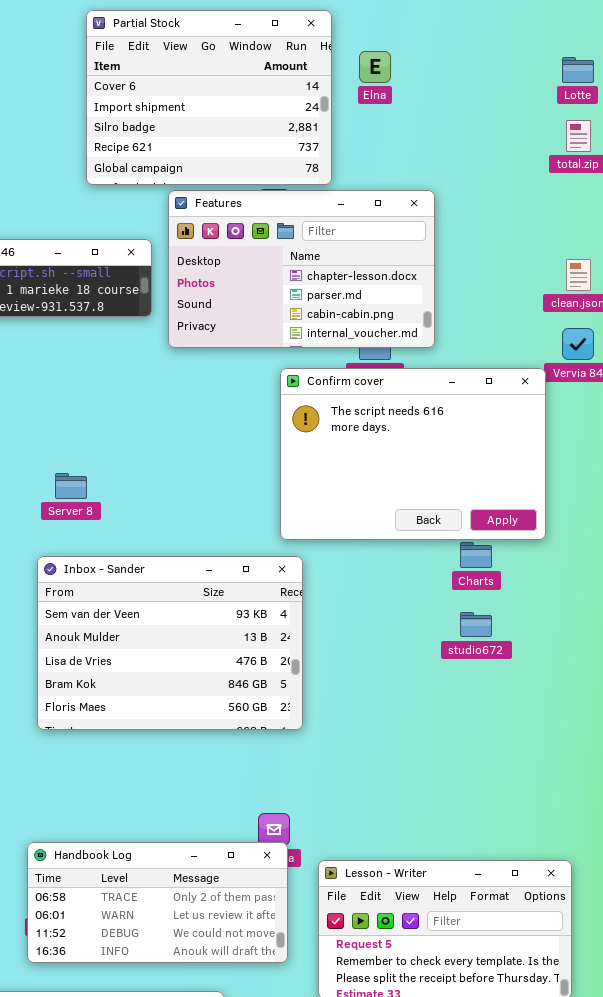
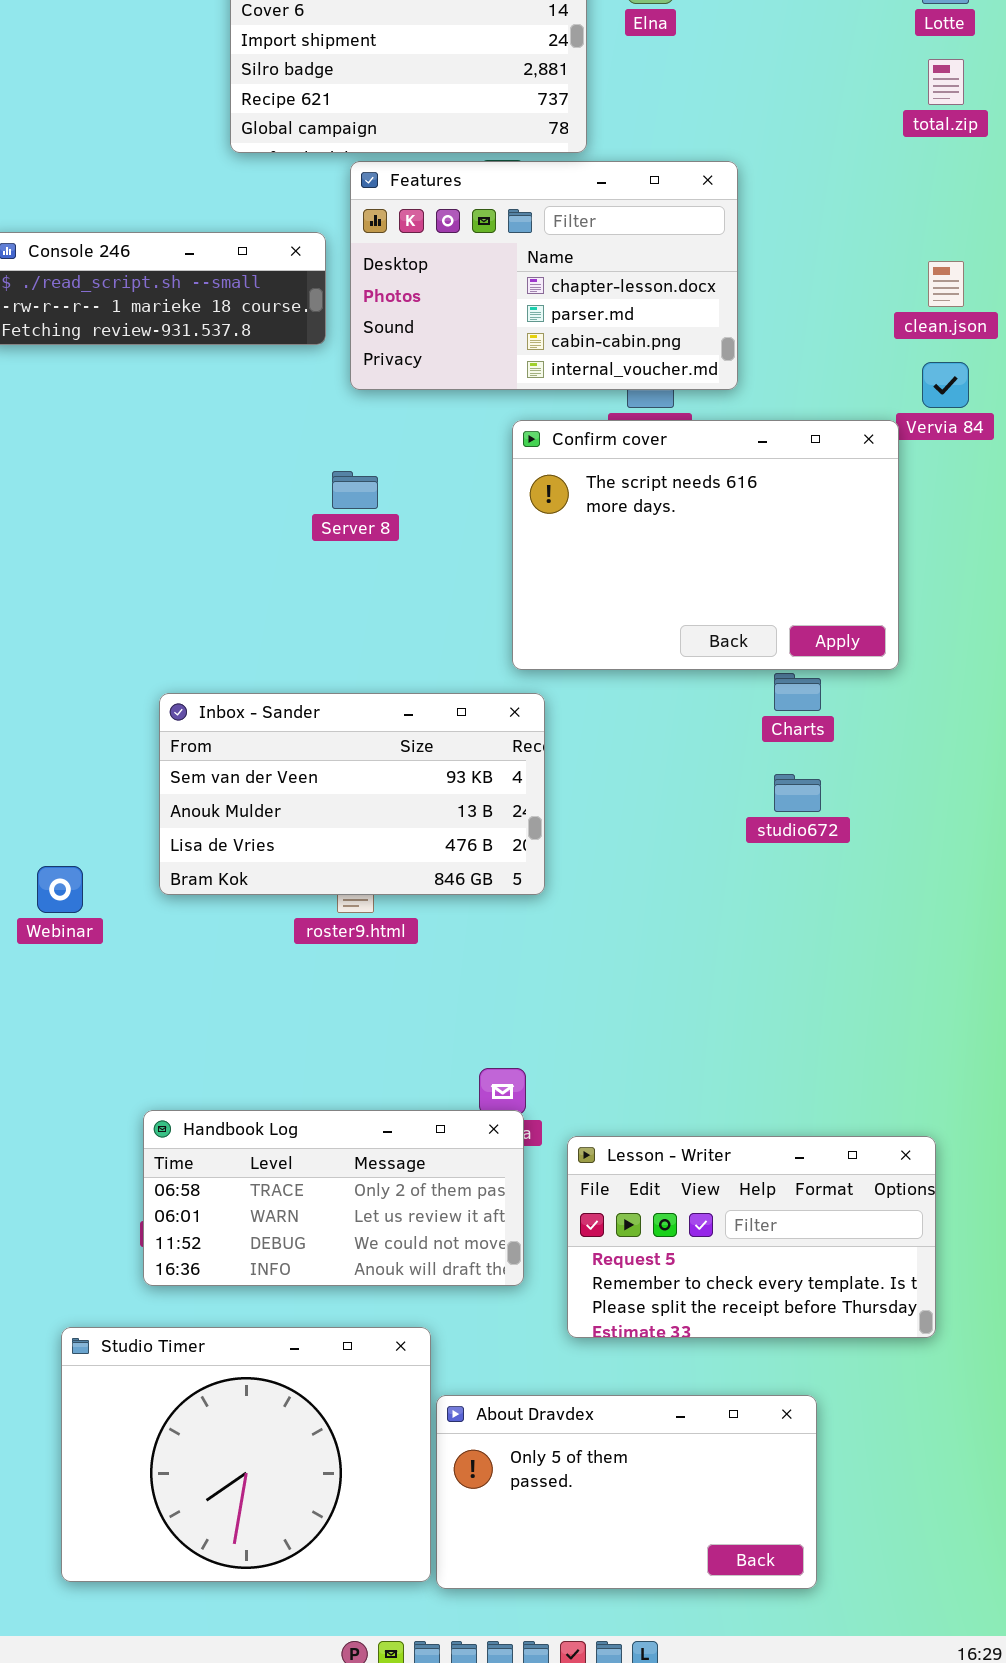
Server 8: [55,473,87,499] -> [332,471,378,509], moved
Inbox - Sander: [37,556,303,730] -> [159,693,545,895], resized

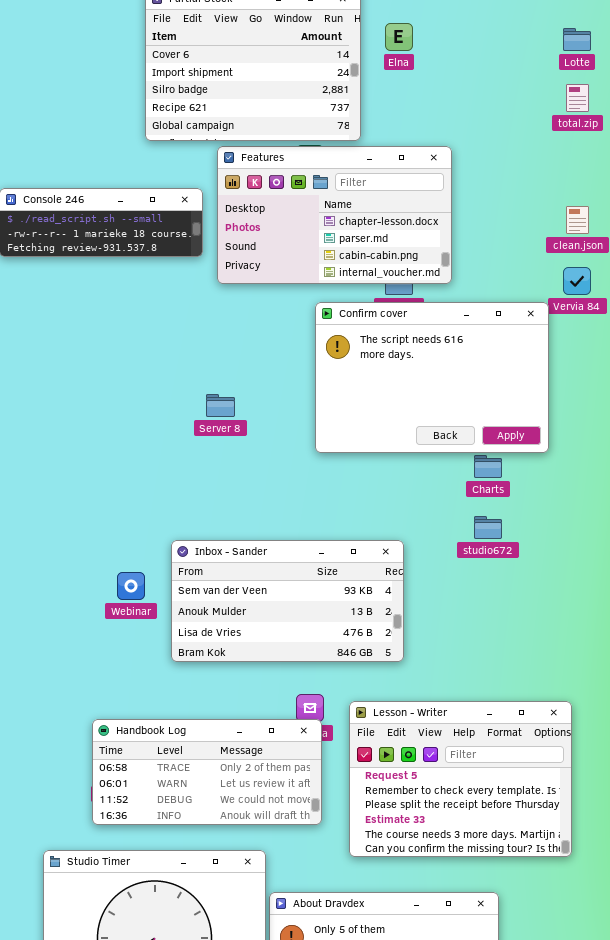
Server 8: [332,471,378,509] -> [206,394,235,417], moved
Inbox - Sander: [159,693,545,895] -> [171,540,404,662], moved
Webinar: [37,866,83,913] -> [117,572,145,600], moved
Lesson - Writer: [567,1136,936,1338] -> [349,701,572,857], resized

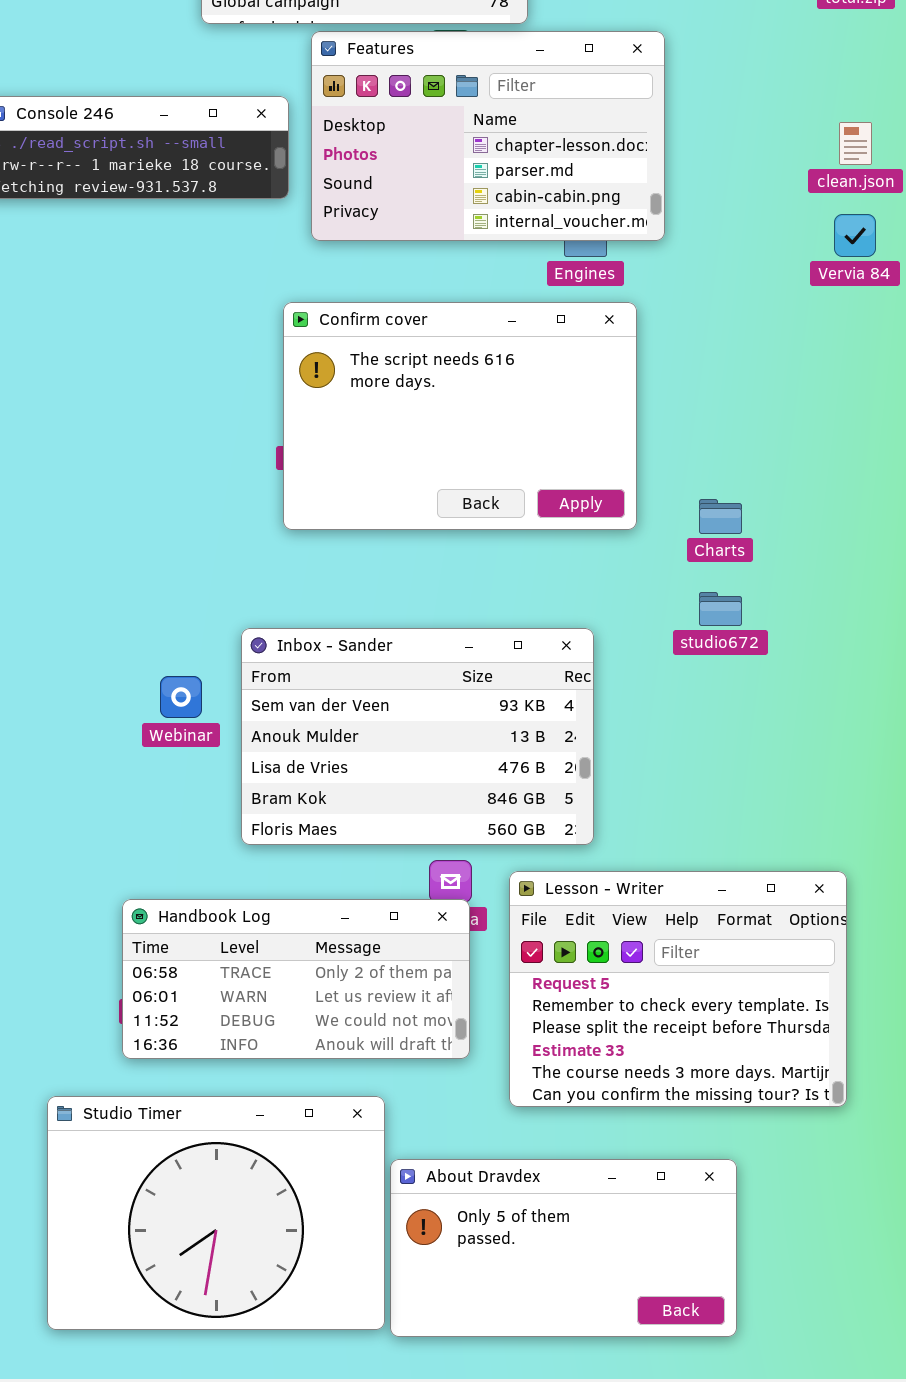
Confirm cover: [315,302,549,453] -> [283,302,637,530], moved
Inbox - Sander: [171,540,404,662] -> [241,628,594,845], resized

